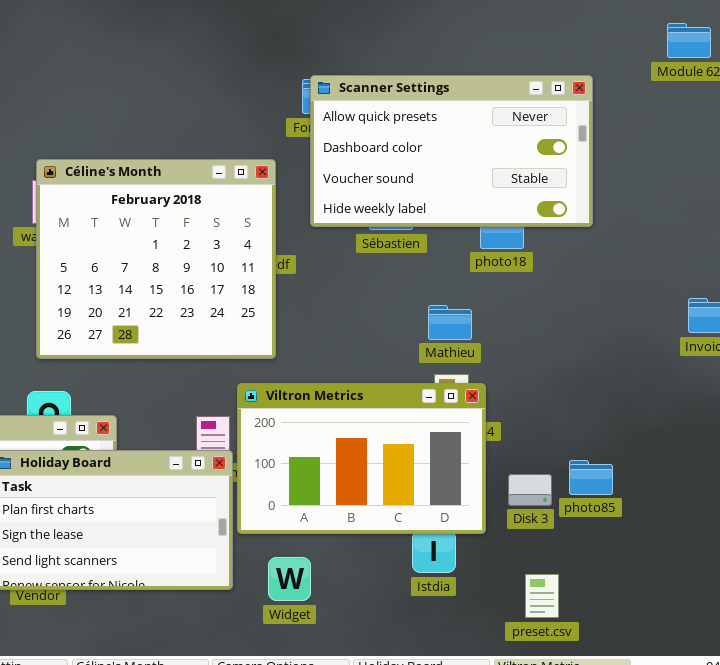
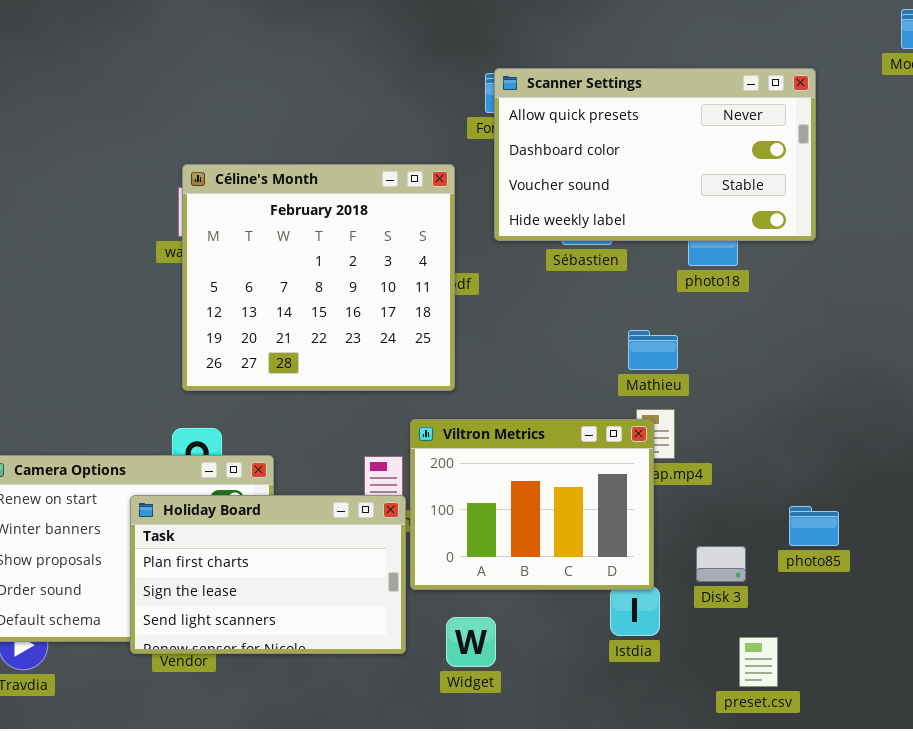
Viltron Metrics: [237,383,486,534] -> [410,419,654,590], resized
Disk 3: [508,474,552,506] -> [696,546,746,582], moved

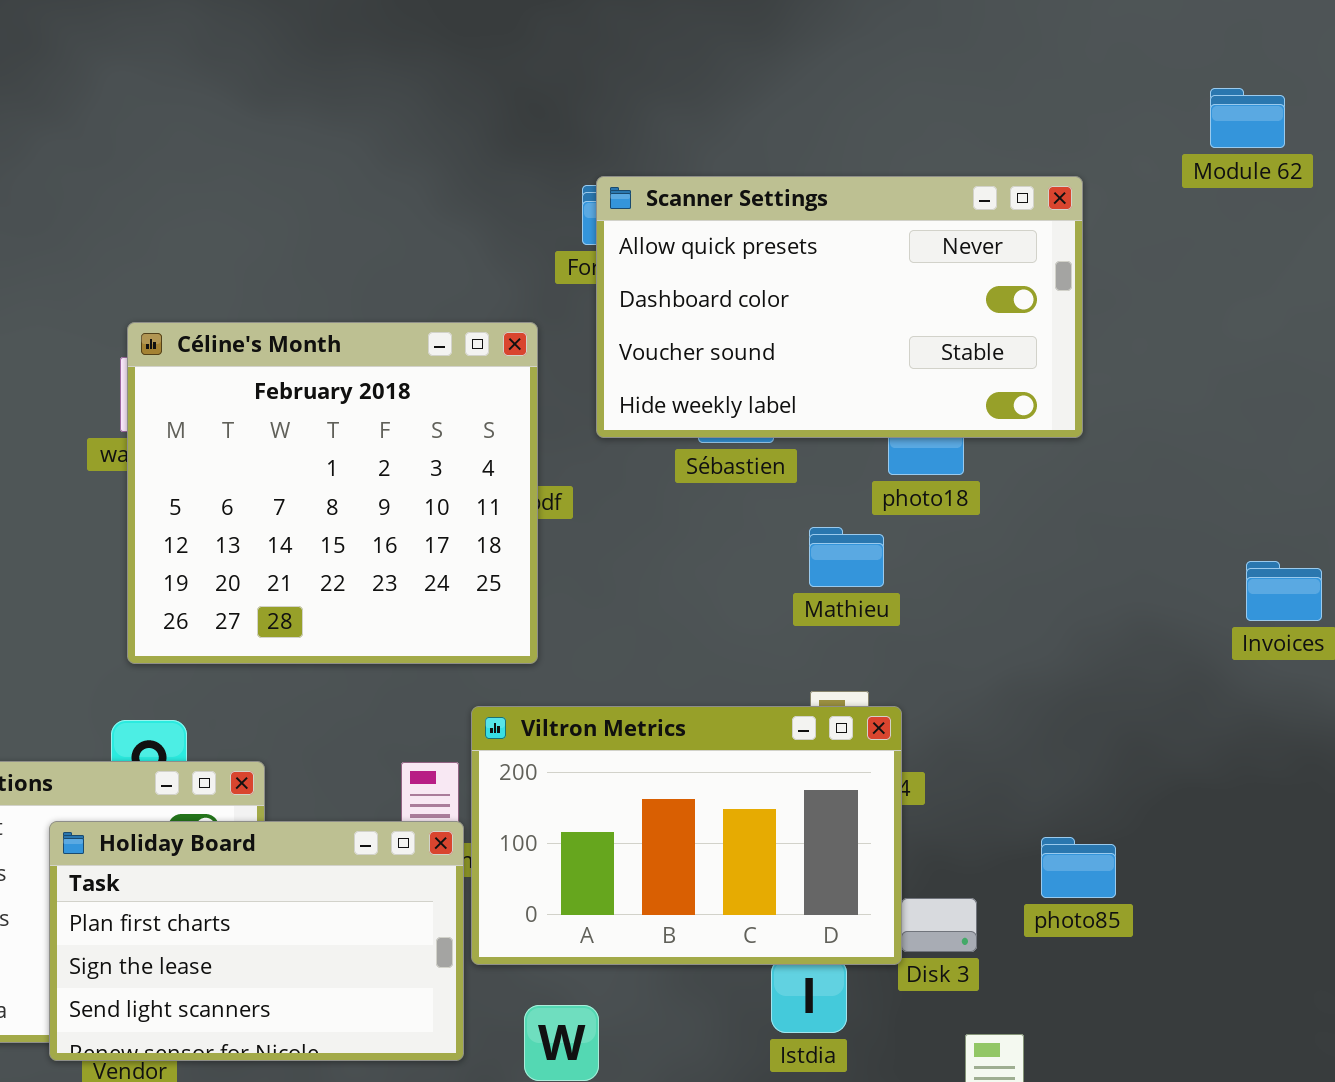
Mathieu: [628,330,678,370] -> [809,527,884,587], moved
Viltron Metrics: [410,419,654,590] -> [471,706,902,965], resized

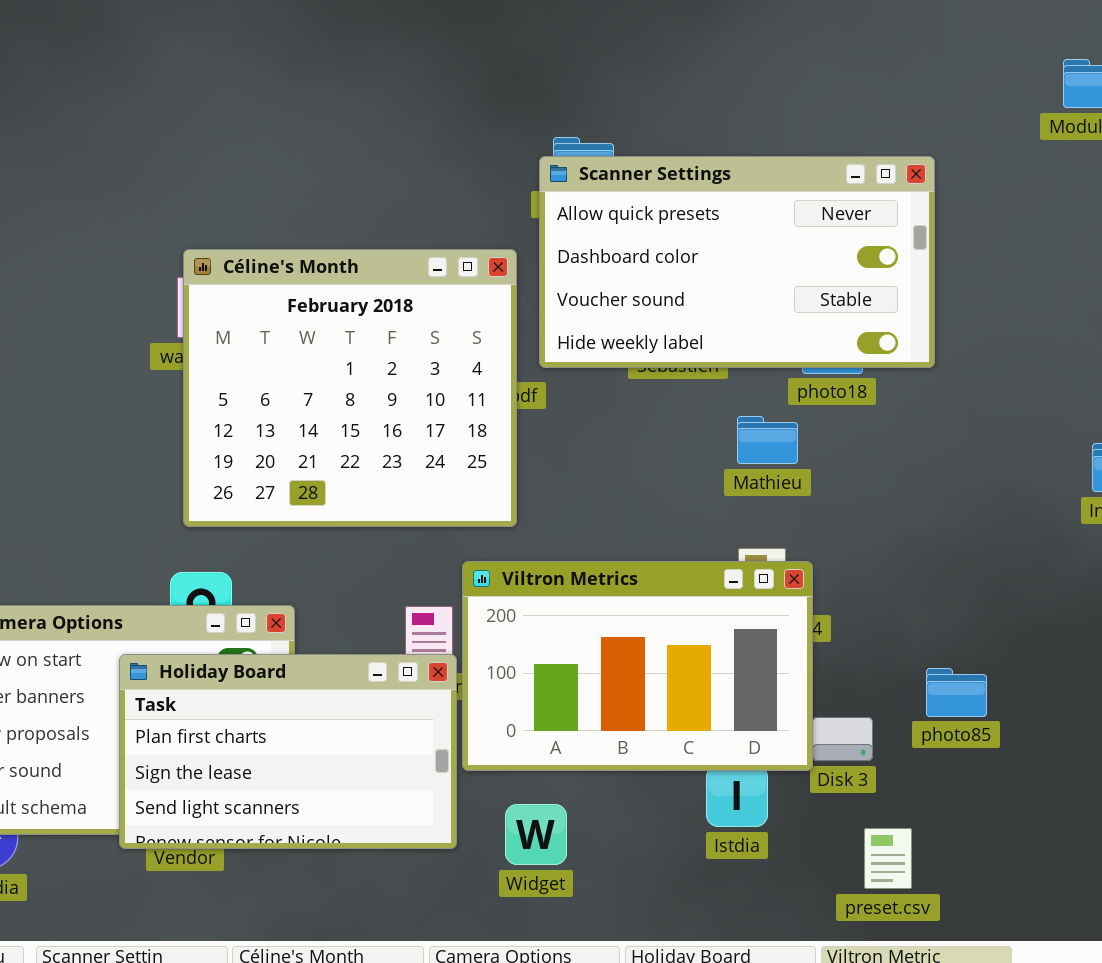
Scanner Settings: [596,176,1083,438] -> [539,156,935,368], moved

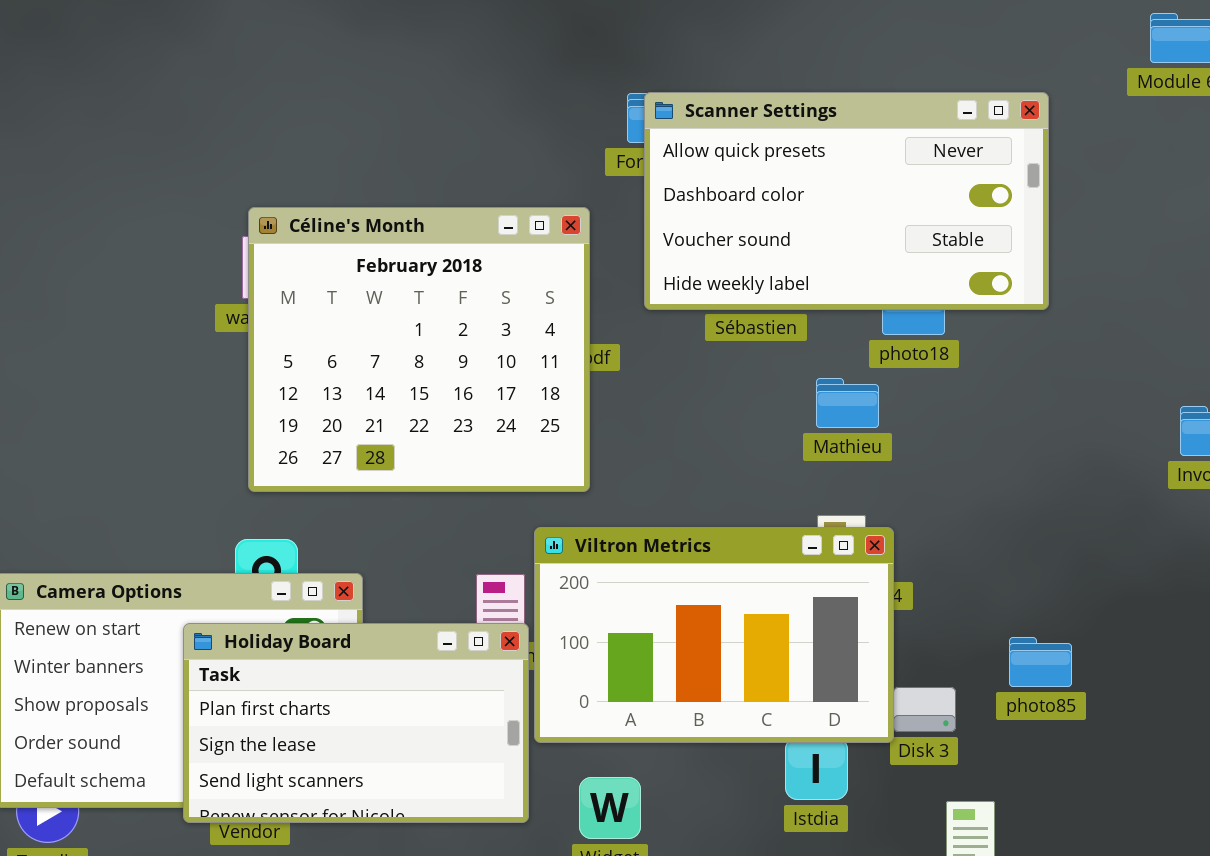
Scanner Settings: [539,156,935,368] -> [644,92,1049,310], moved

